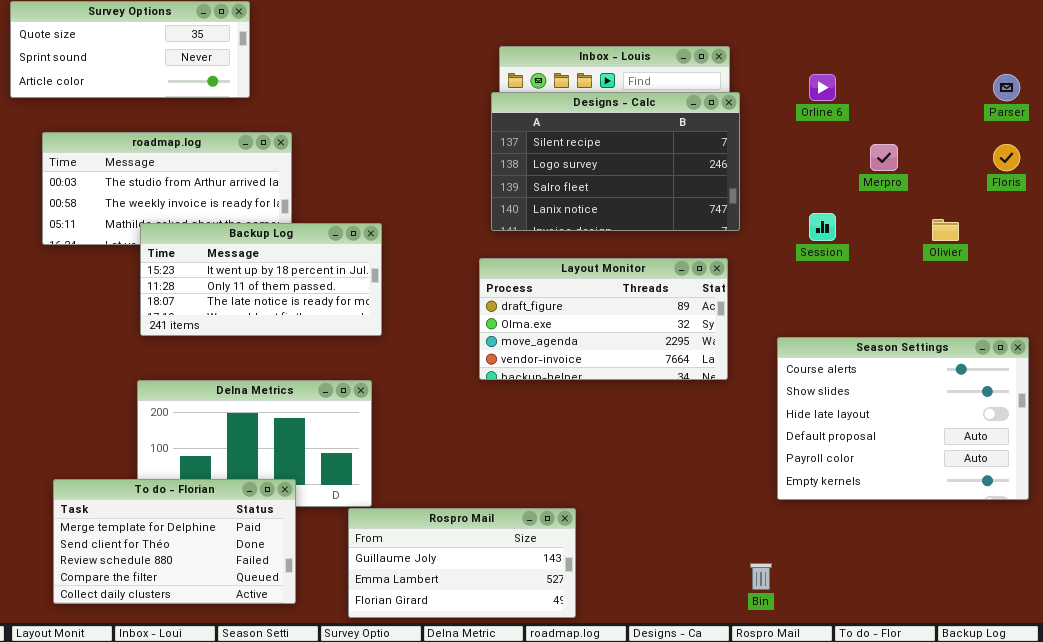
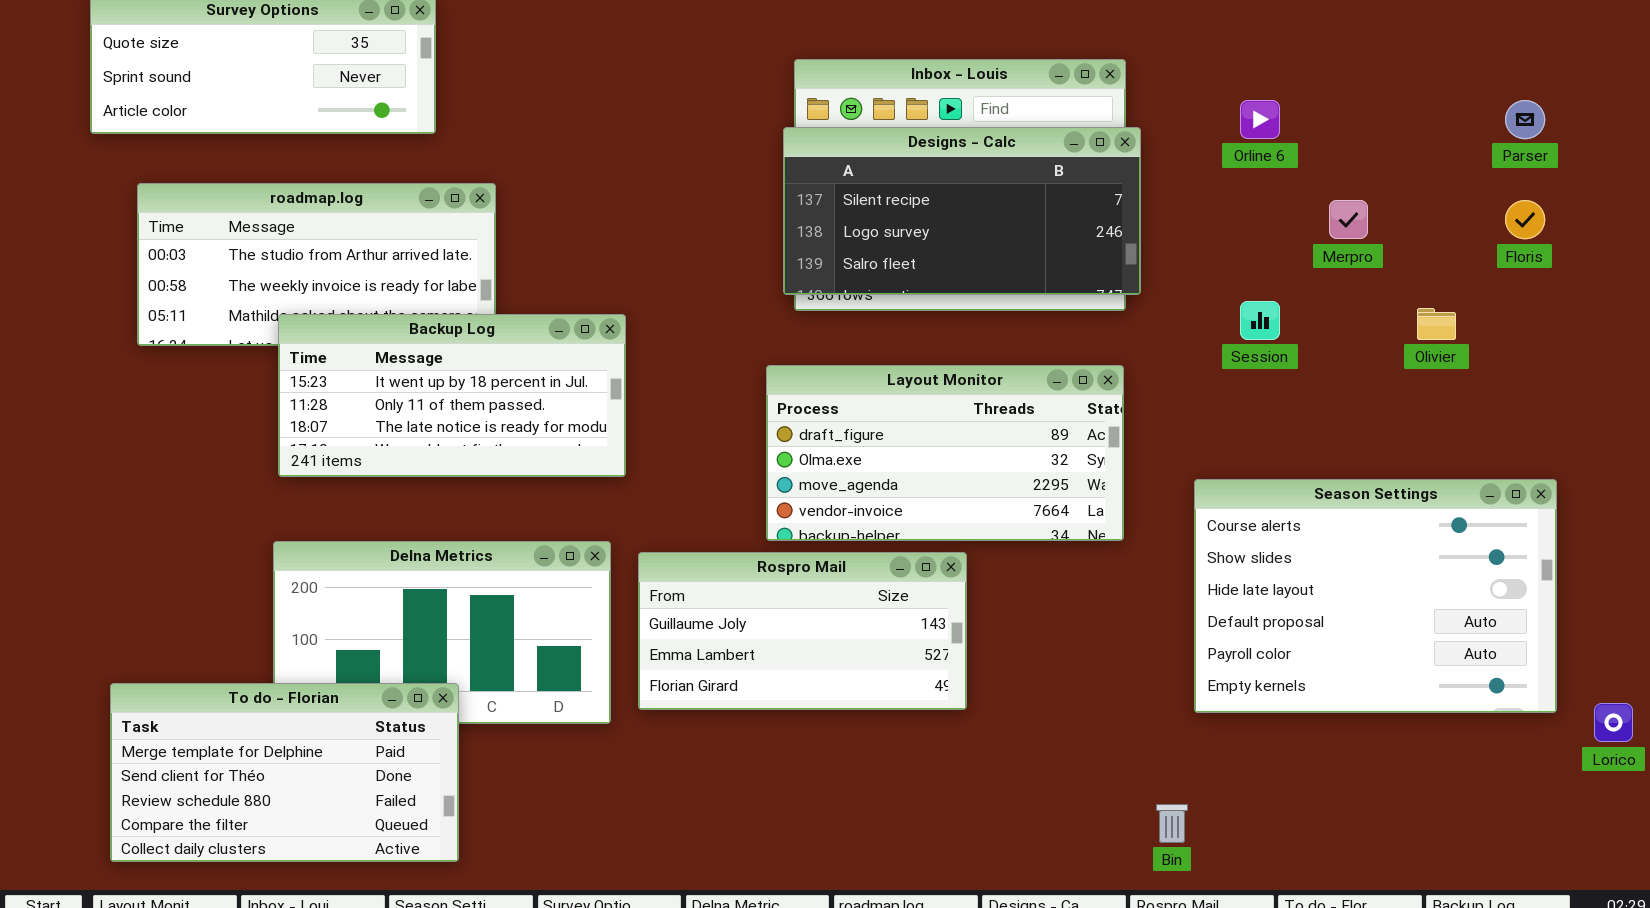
Designs - Calc: [491,92,740,231] -> [783,127,1141,295], resized
To do - Florian: [53,479,296,604] -> [110,683,459,862], moved
Rospro Mail: [348,508,576,618] -> [638,552,967,710], moved

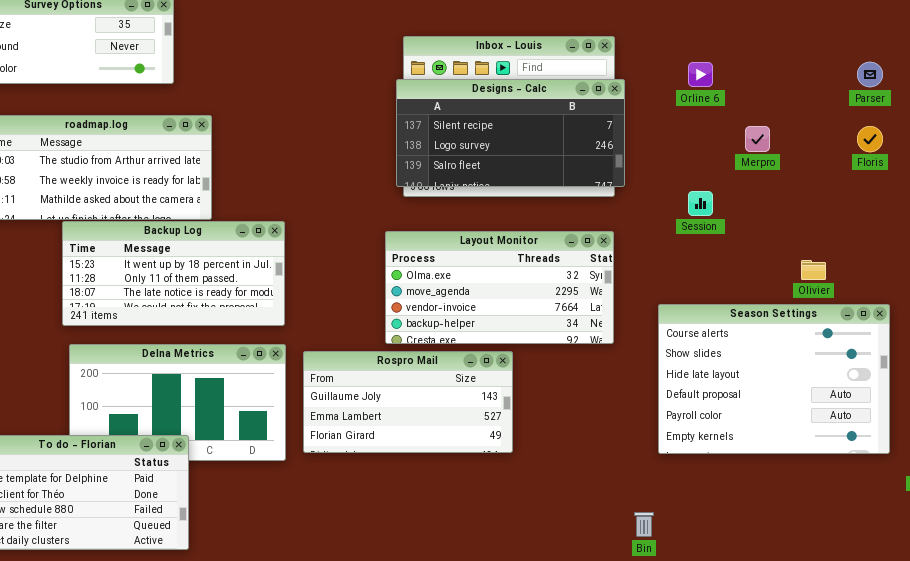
Olivier: [1417,308,1456,340] -> [801,260,826,280], moved
Backup Log: [278,314,626,477] -> [62,221,285,326], moved
Layout Monitor: [766,365,1124,541] -> [385,231,614,344], scrolled down 1 row

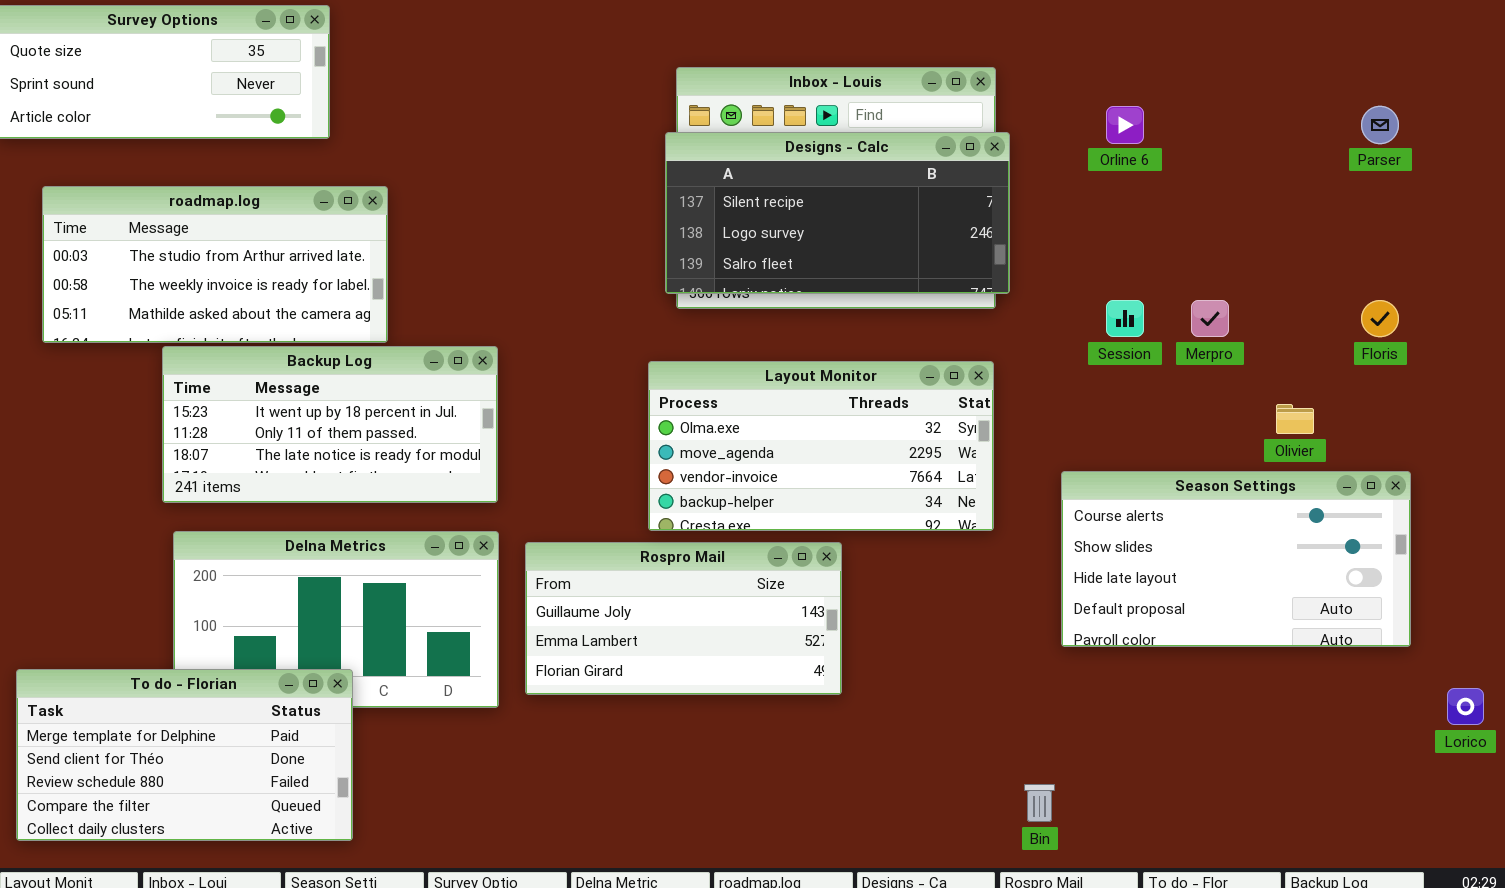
Merpro: [745,126,770,152] -> [1191,300,1229,337], moved
Floris: [857,126,883,152] -> [1361,300,1399,337], moved
Season Settings: [658,304,890,454] -> [1061,471,1411,647], resized

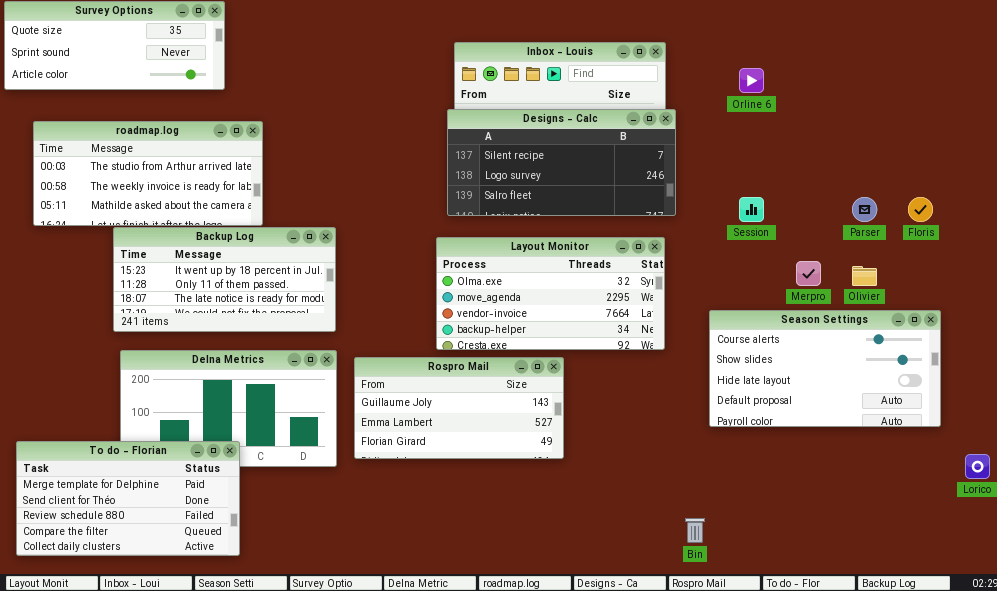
Parser: [1361,106,1399,144] -> [852,197,877,222], moved
Designs - Calc: [665,132,1010,294] -> [447,109,676,216], moved
Merpro: [1191,300,1229,337] -> [796,261,821,286], moved

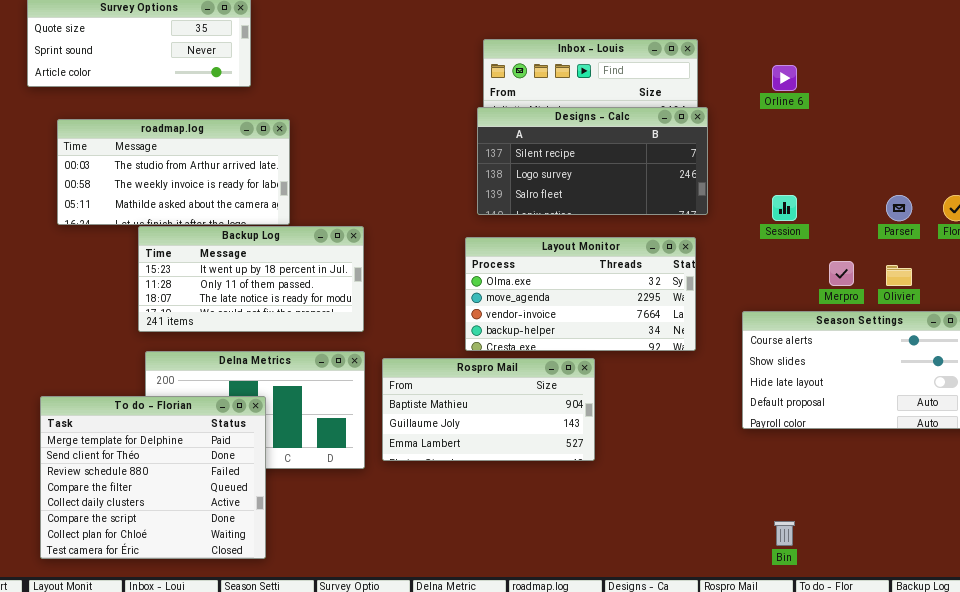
Rospro Mail: [354,357,564,459] -> [382,358,595,461], scrolled up 1 row
To do - Florian: [16,441,240,556] -> [40,396,266,559], resized
Bin: [685,518,705,543] -> [774,521,795,546], moved

